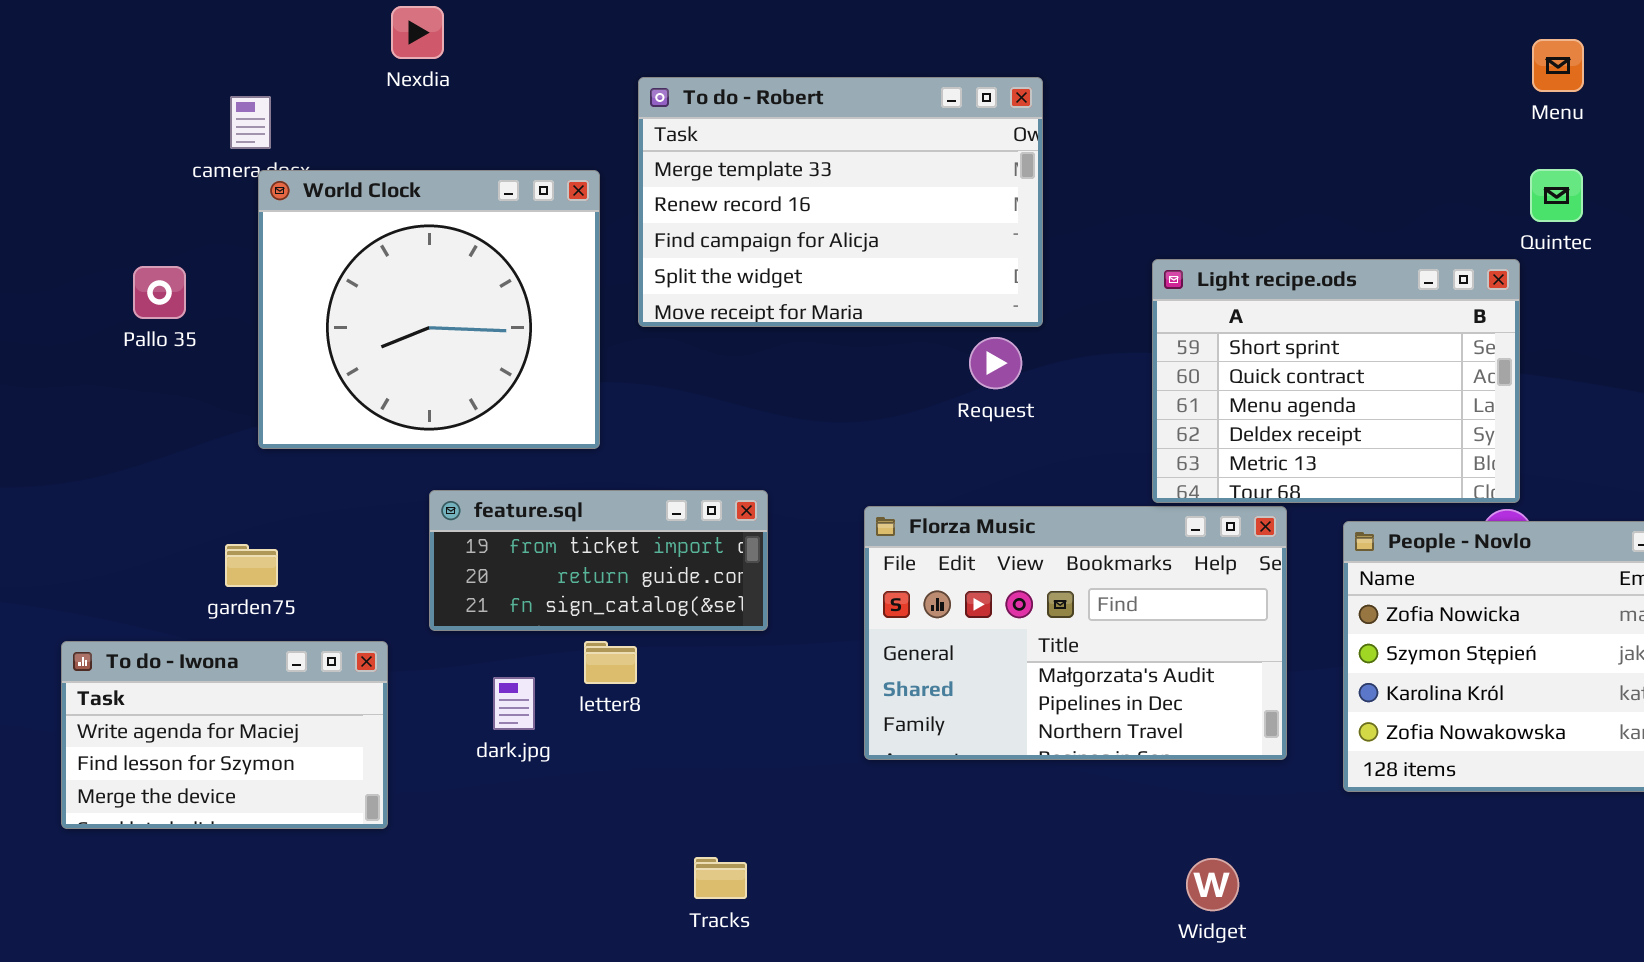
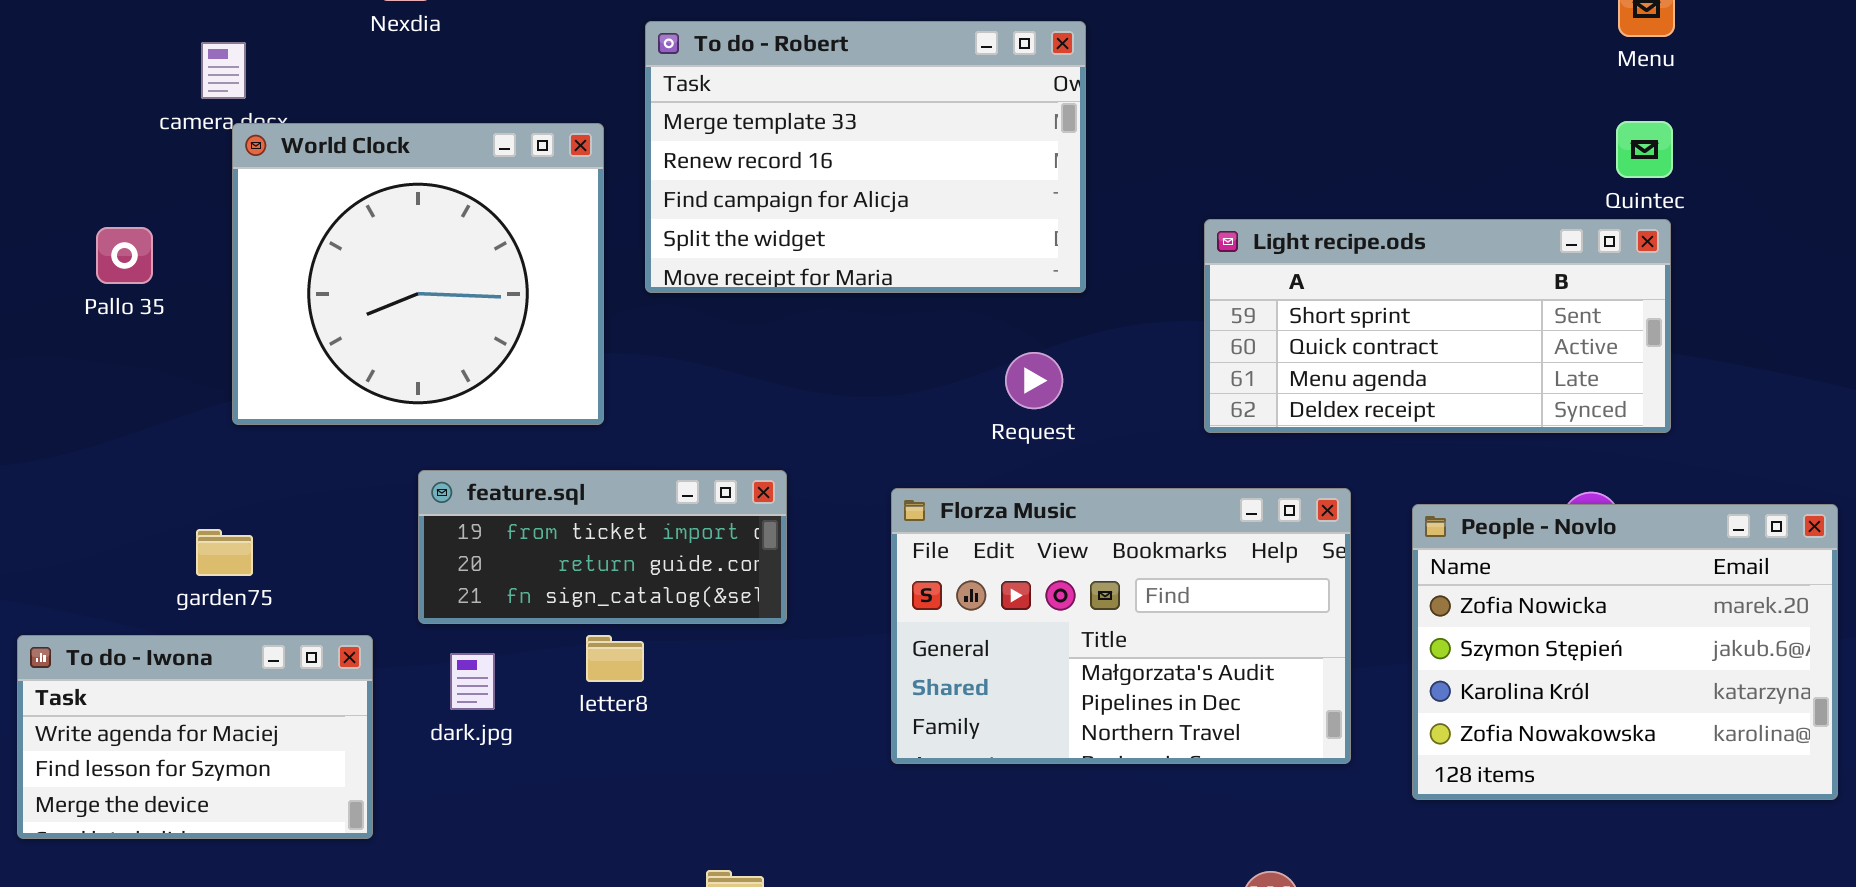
Light recipe.ods: [1152,259,1520,503] -> [1204,219,1671,433], resized
Request: [969,337,1022,389] -> [1005,352,1063,409], moved
dark.jpg: [493,677,535,730] -> [450,653,495,710], moved

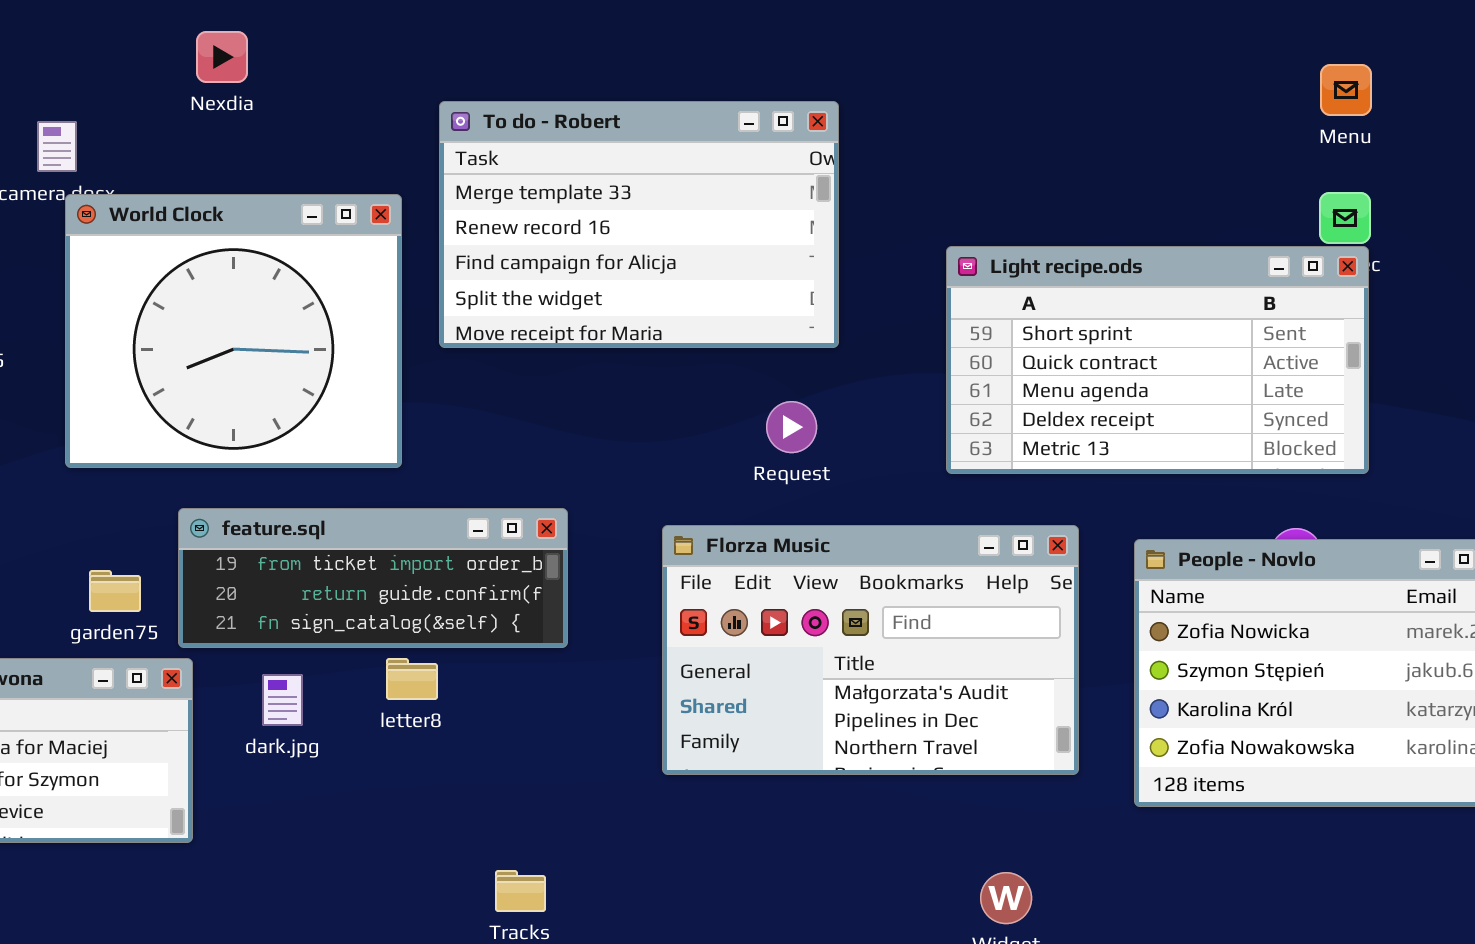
Light recipe.ods: [1204,219,1671,433] -> [946,246,1369,474], resized
feature.sql: [418,470,787,624] -> [178,508,568,648], resized
garden75: [196,529,253,576] -> [89,570,141,612], moved

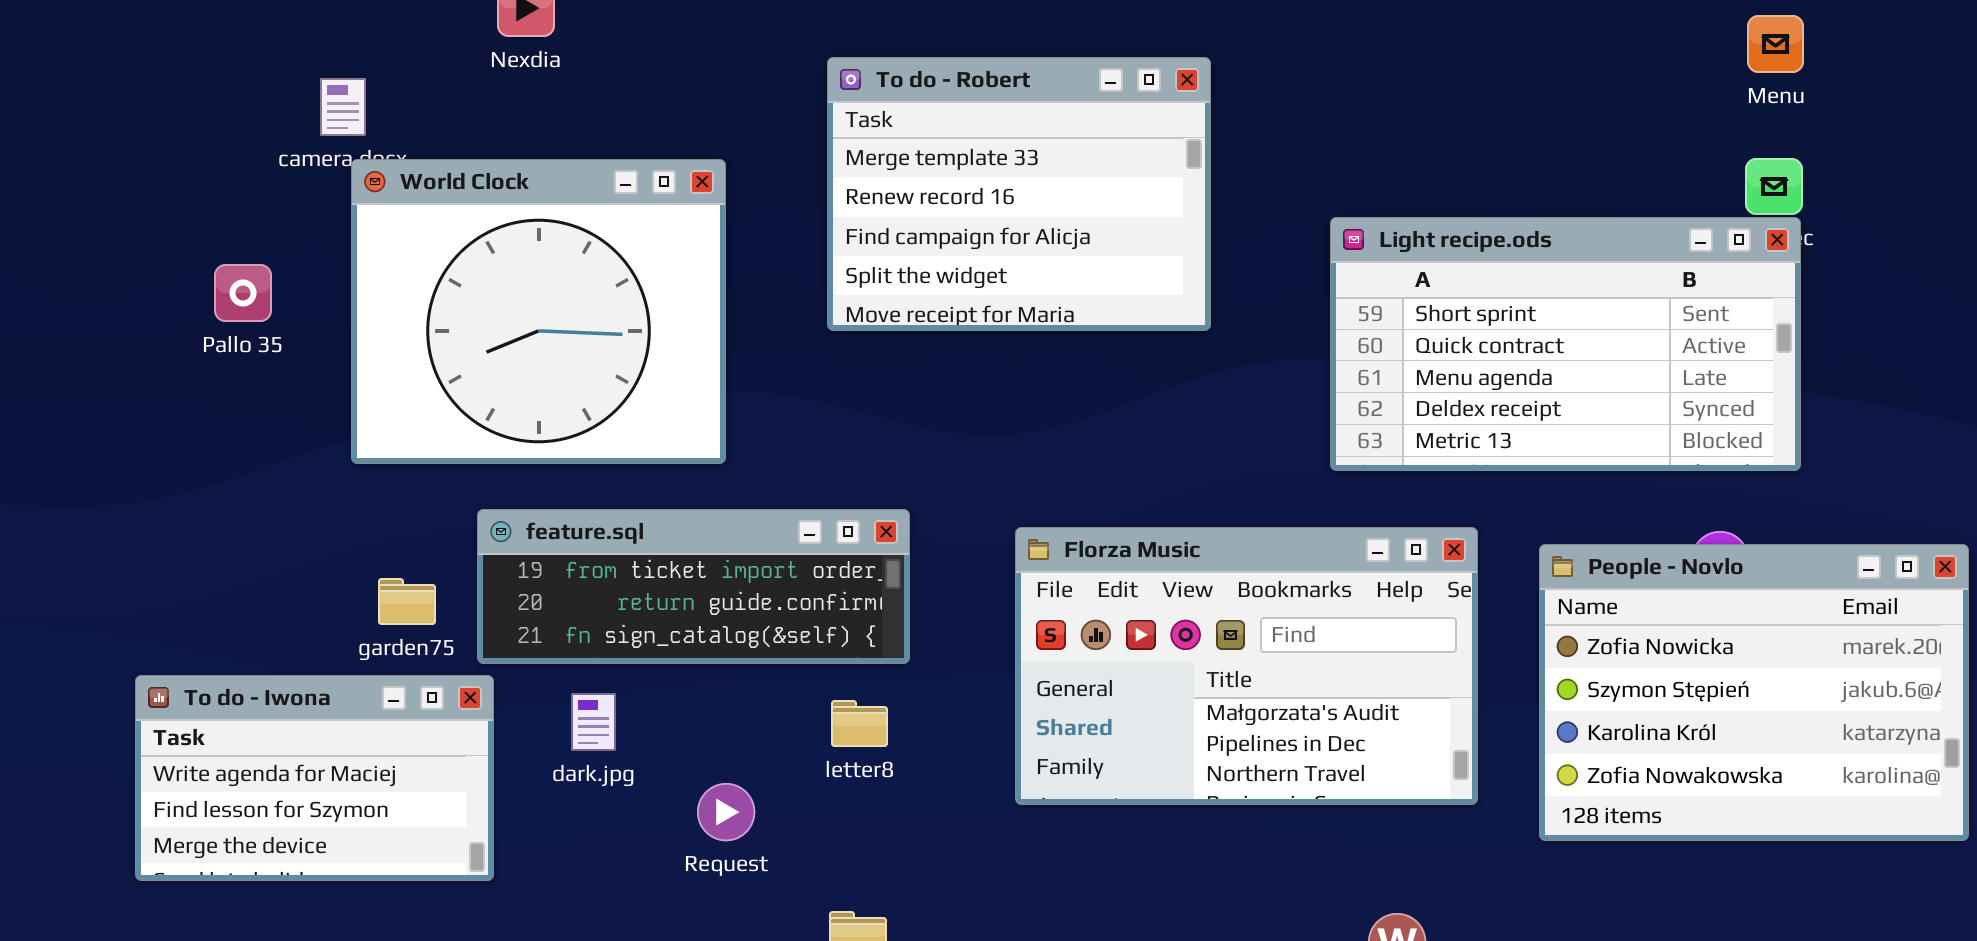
To do - Robert: [439,101,839,348] -> [827,57,1211,331], resized
Request: [766,401,817,453] -> [697,783,755,841], moved
letter8: [386,658,438,700] -> [831,700,888,747], moved

